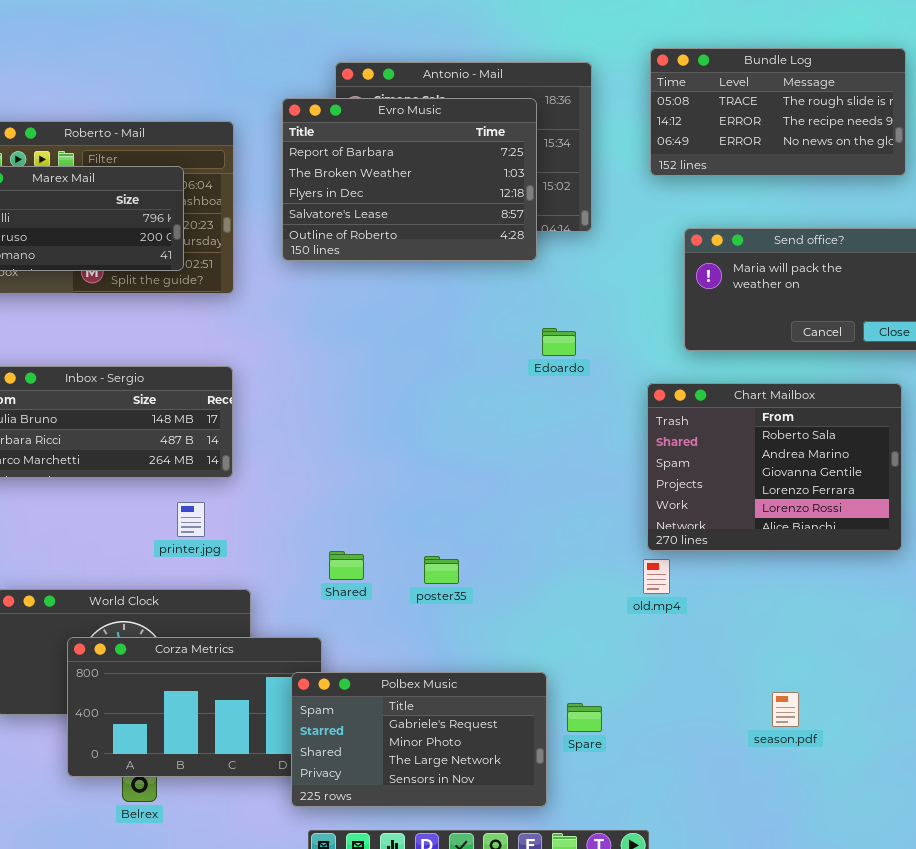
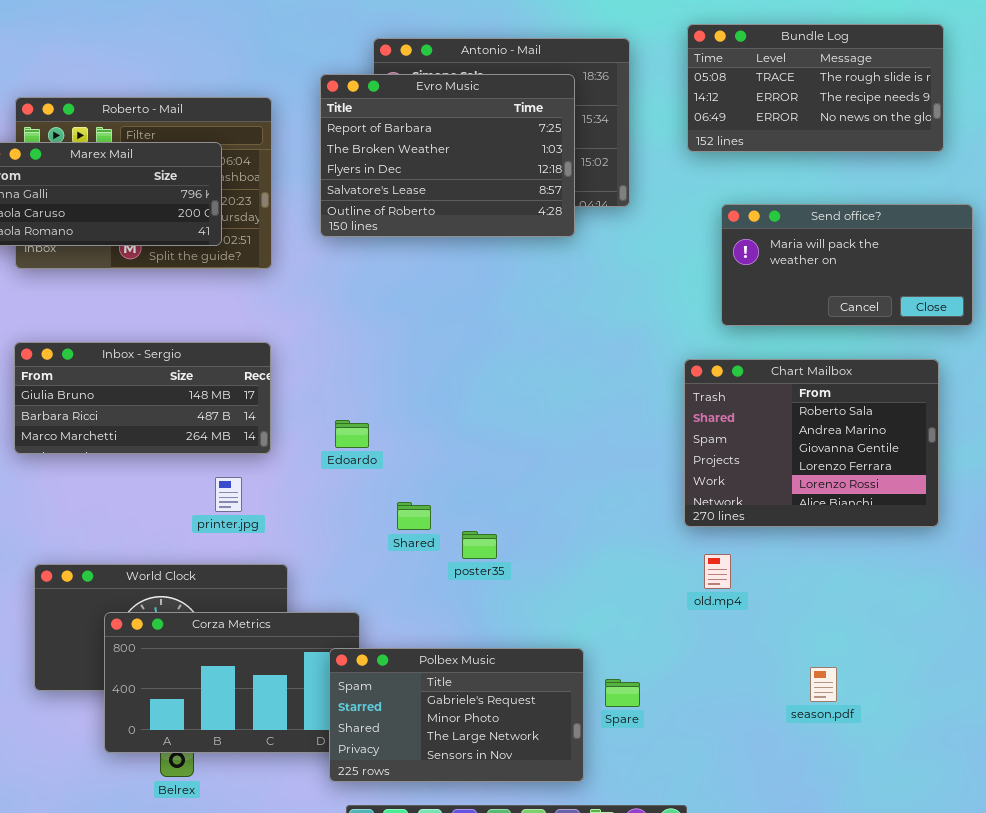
Edoardo: [542,328,576,356] -> [335,420,369,448], moved
Shared: [329,551,364,580] -> [397,502,431,530], moved
old.mp4: [643,559,670,594] -> [704,554,731,589], moved

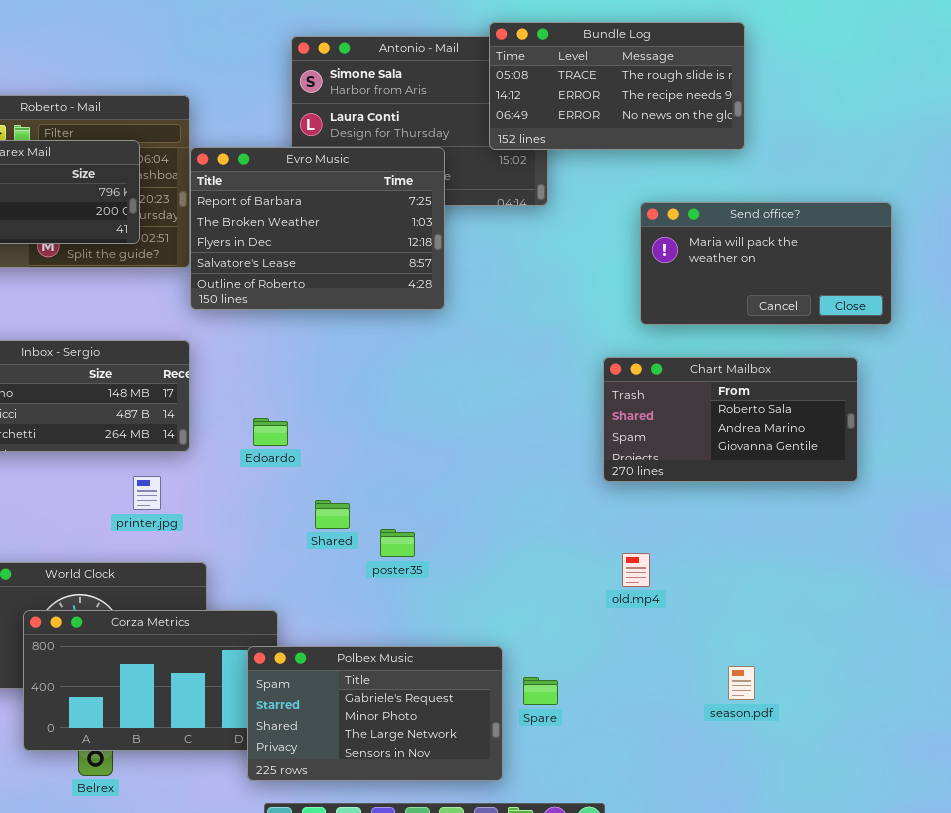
Bundle Log: [687,24,944,152] -> [489,22,745,150], moved
Evro Music: [320,74,575,237] -> [190,147,445,310], moved
Chart Mailbox: [684,359,939,527] -> [603,357,858,482], resized

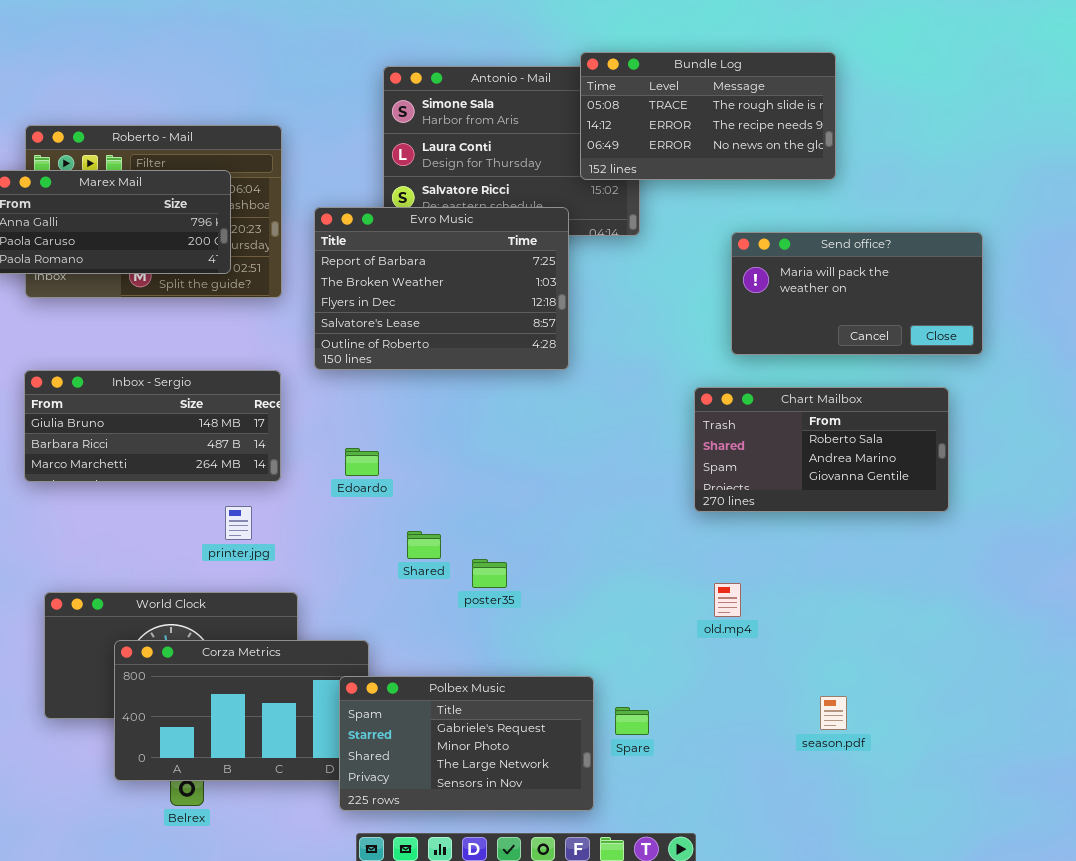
Evro Music: [190,147,445,310] -> [314,207,569,370], moved

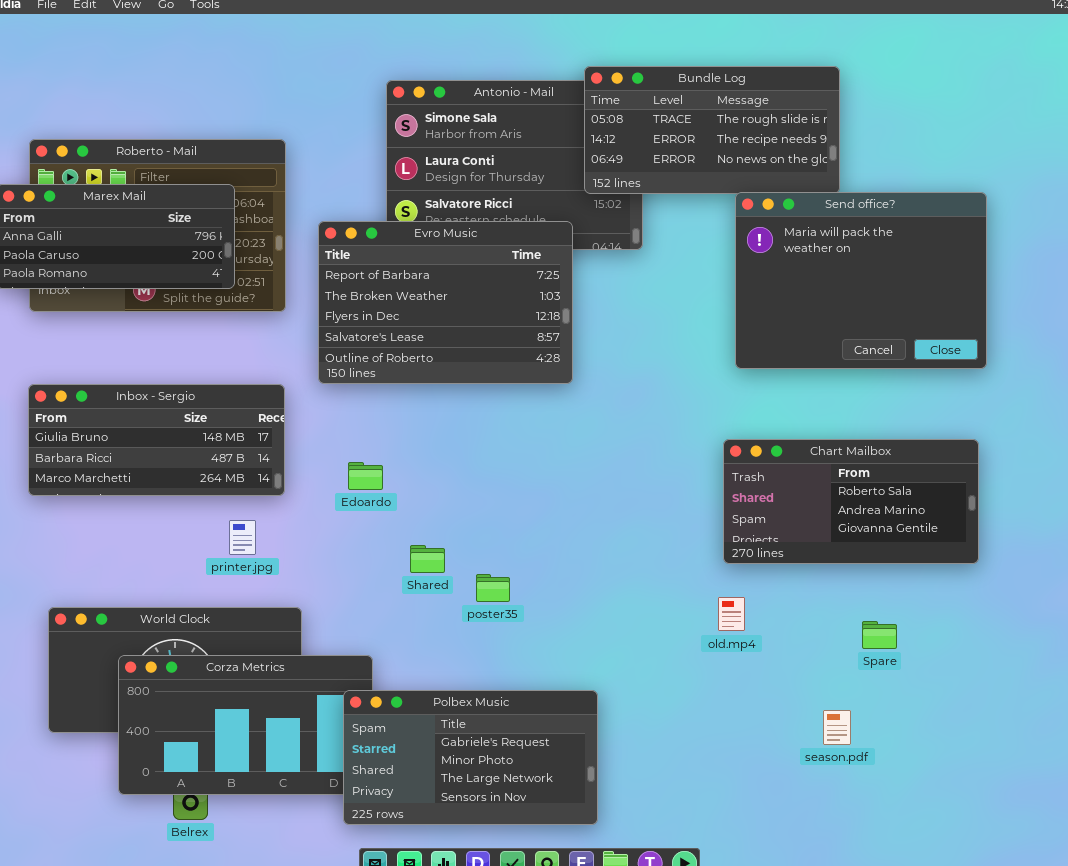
Send office?: [731,232,983,355] -> [735,192,987,369], resized
Chart Mailbox: [694,387,949,512] -> [723,439,979,564], moved
Spare: [615,707,649,735] -> [862,621,897,649], moved

